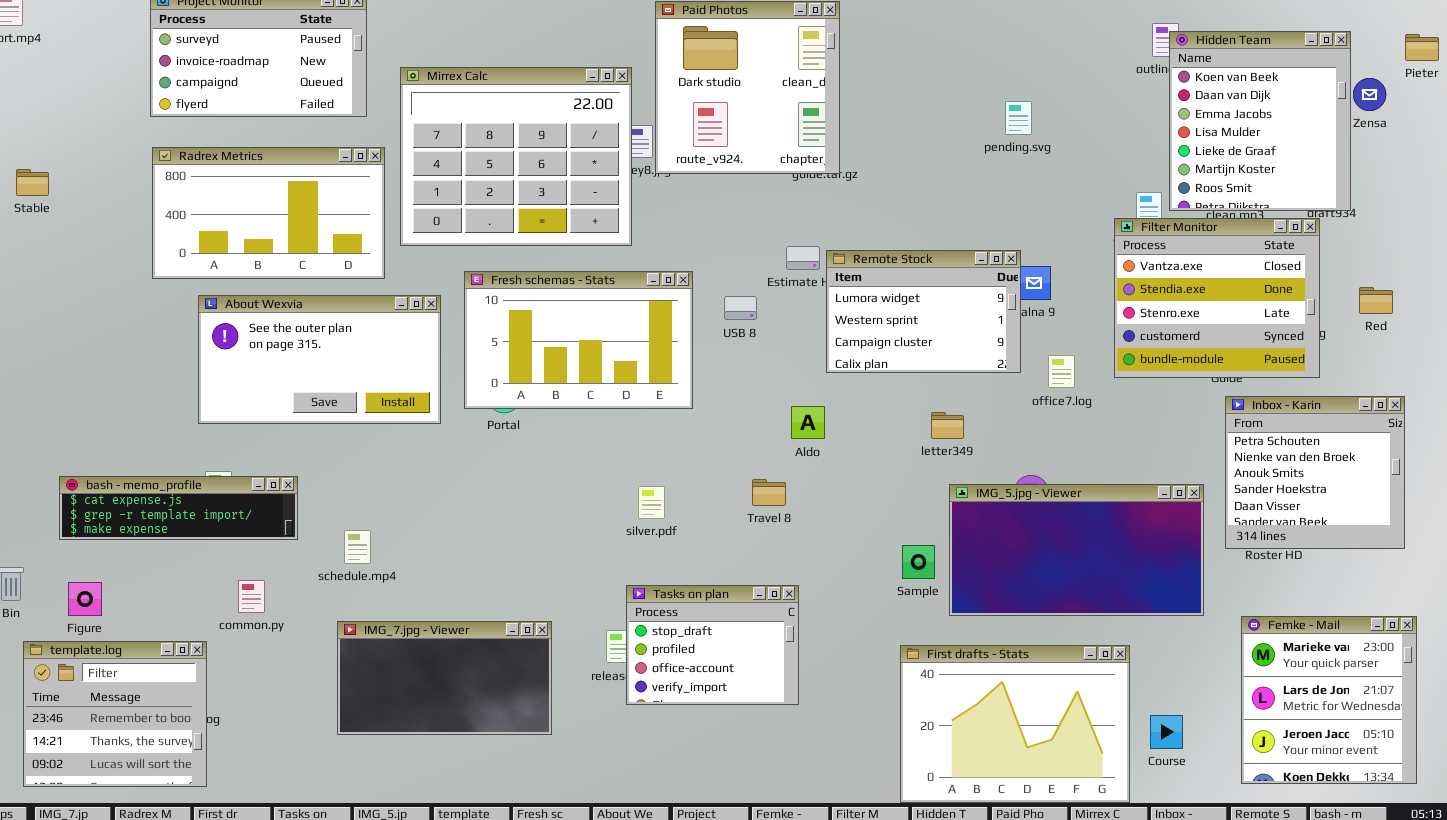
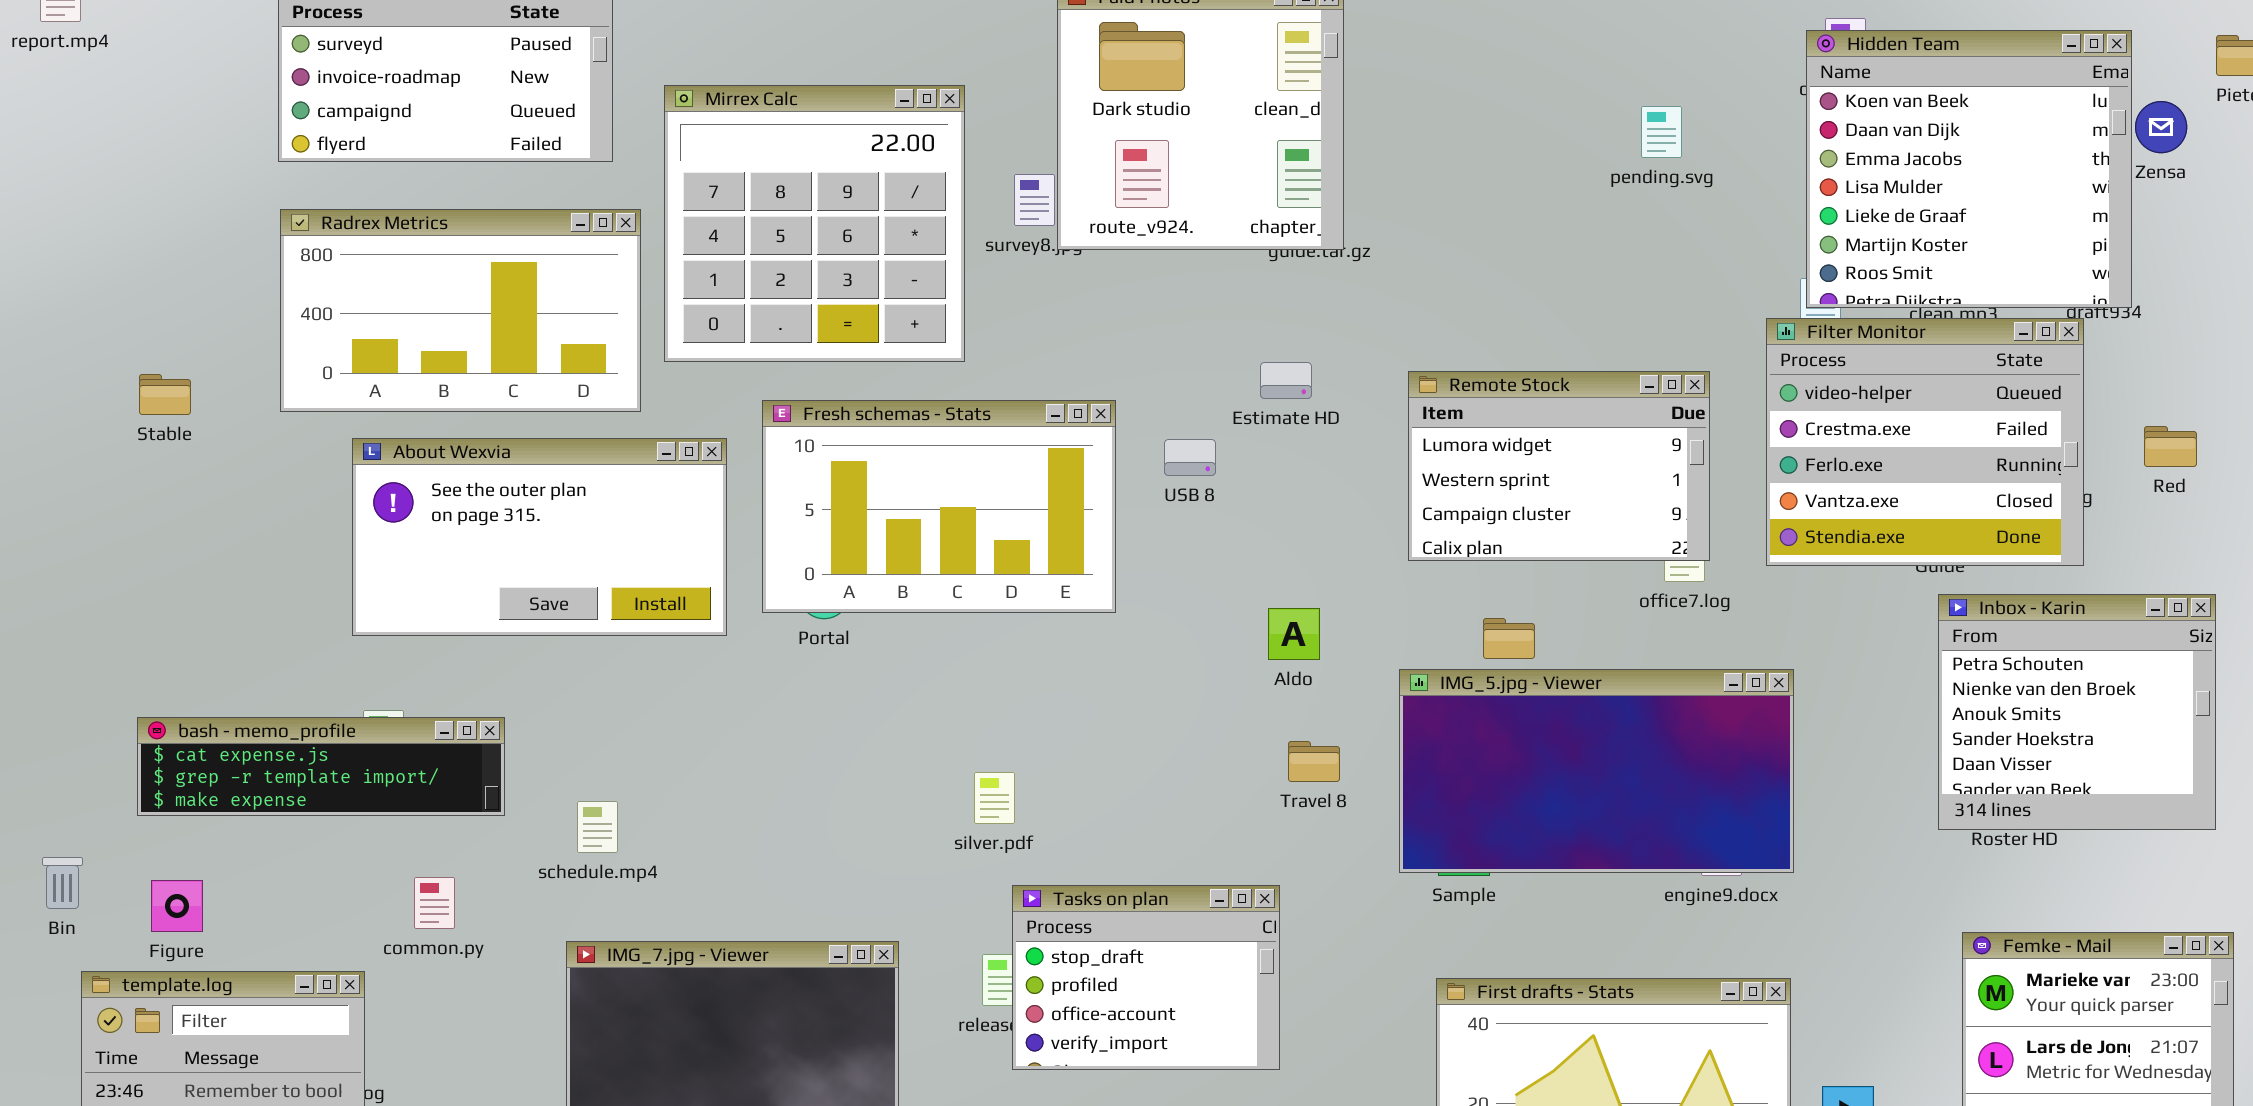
Hidden Team: [1169,31,1351,211] -> [1806,30,2132,308], resized
Mirrex Calc: [400,67,632,246] -> [664,85,965,362], resized
pending.svg: [1005,101,1032,135] -> [1641,106,1682,158], moved
Stable: [16,169,49,196] -> [139,374,191,415], moved
Filter Monitor: [1114,218,1320,378] -> [1766,318,2084,566], scrolled up 3 rows
Remote Stock: [826,250,1021,373] -> [1408,371,1710,561], moved
Travel 8: [752,479,786,506] -> [1288,741,1340,782], moved
IMG_5.jpg - Viewer: [949,484,1204,616] -> [1399,669,1794,873], moved
silver.pdf: [638,486,665,519] -> [974,772,1015,824], moved

